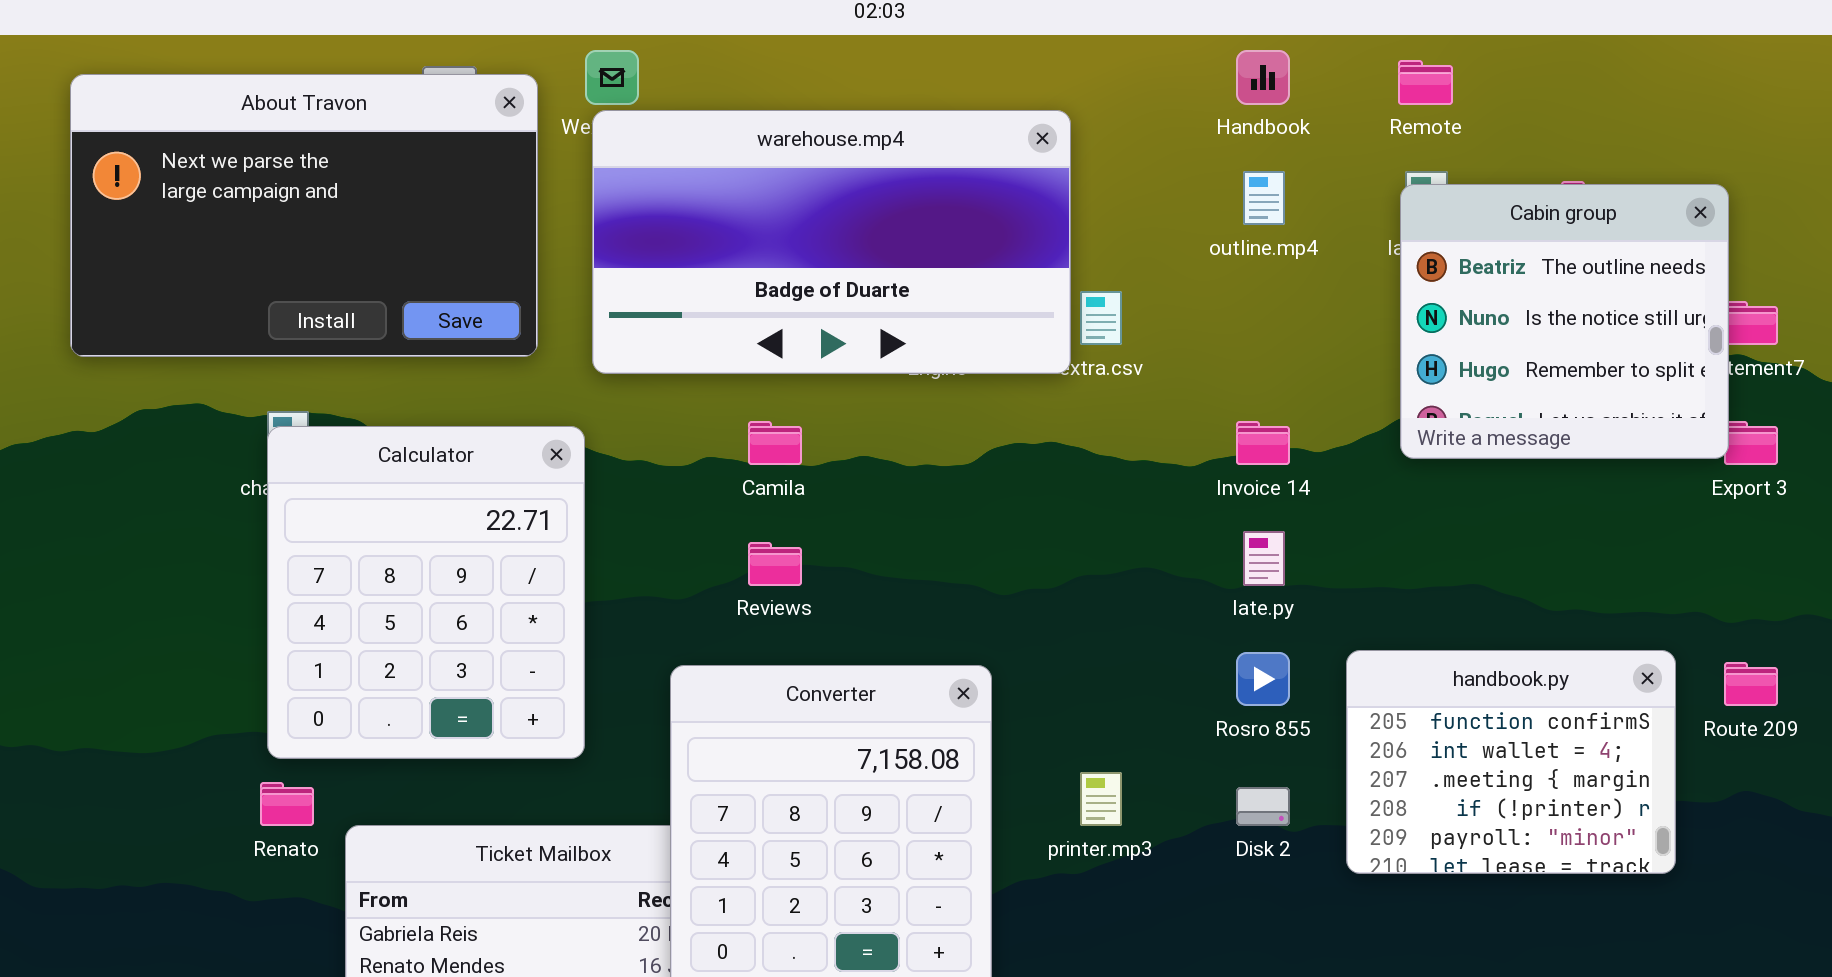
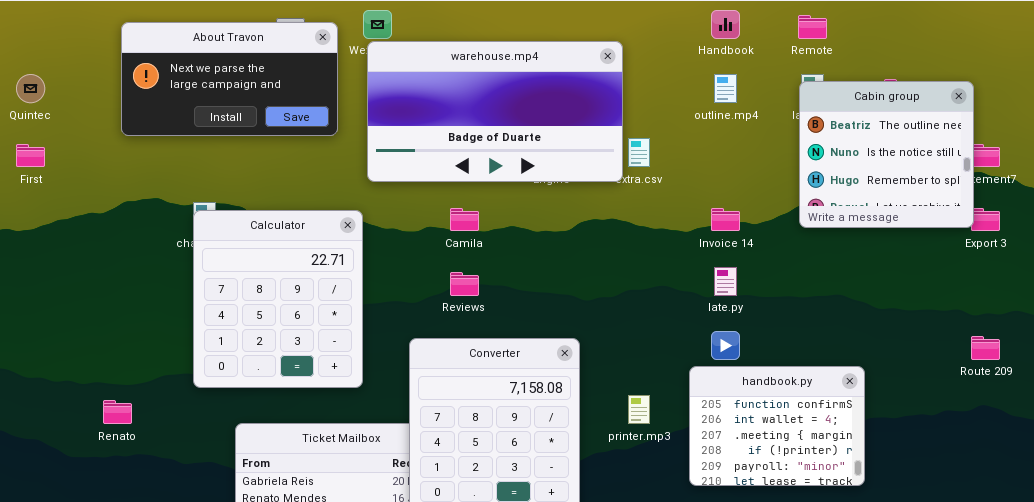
About Travon: [70,74,538,357] -> [121,22,338,136], resized
handbook.py: [1346,650,1676,874] -> [689,366,865,486], moved
Renato: [260,782,314,826] -> [103,400,132,424], moved

